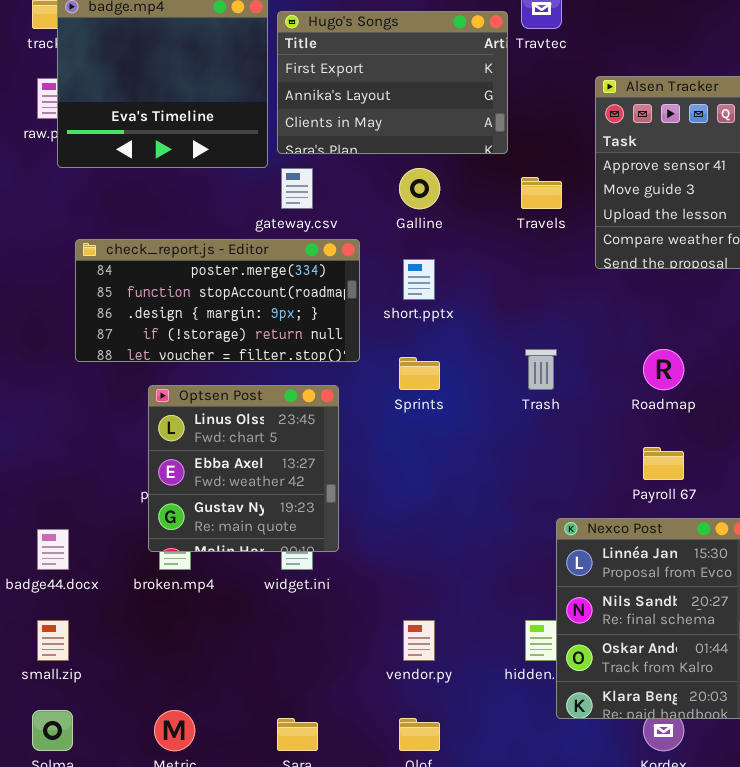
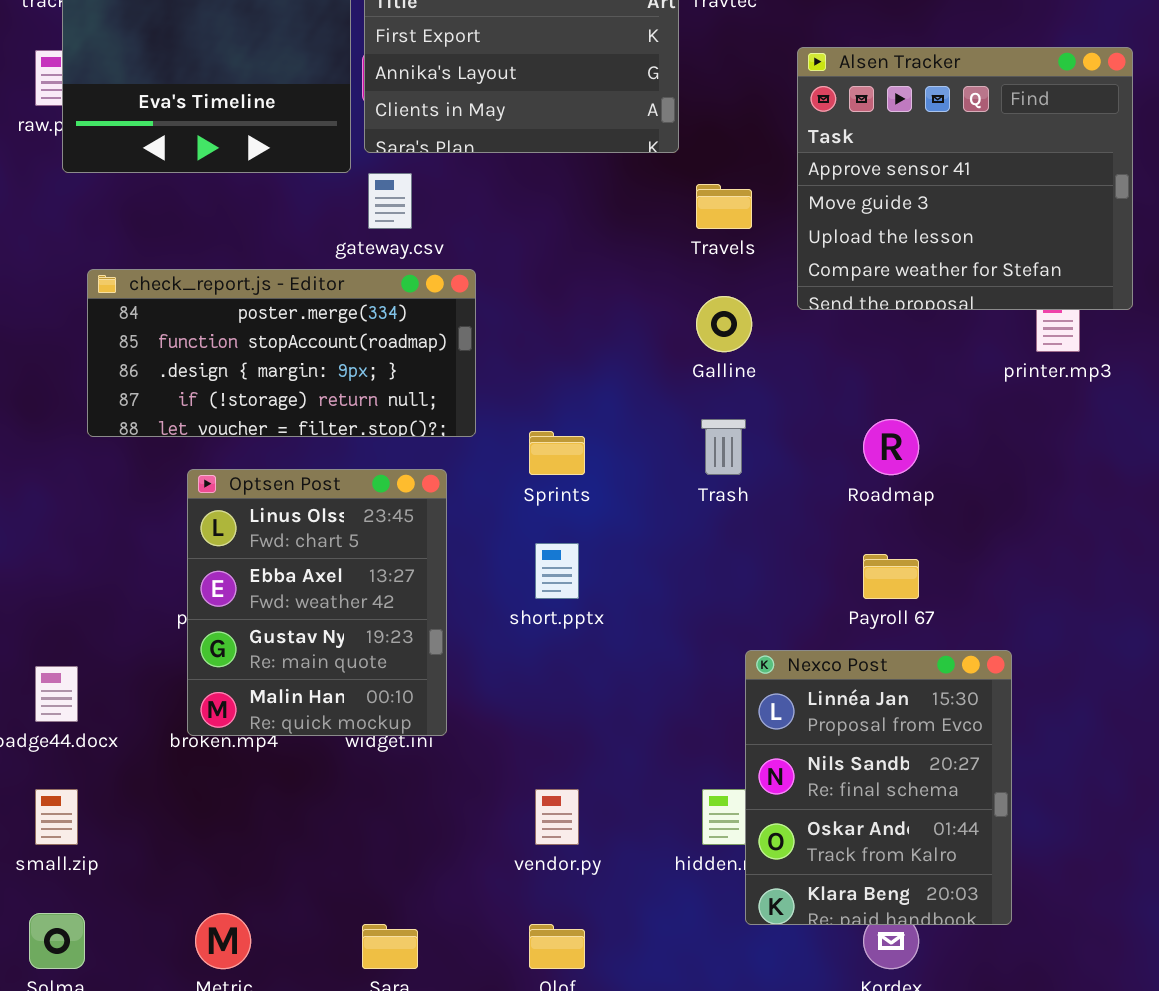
Galline: [399,168,440,209] -> [696,296,752,352], moved
short.pptx: [403,259,435,300] -> [535,543,579,599], moved
Optsen Post: [148,385,339,552] -> [187,469,447,736], resized

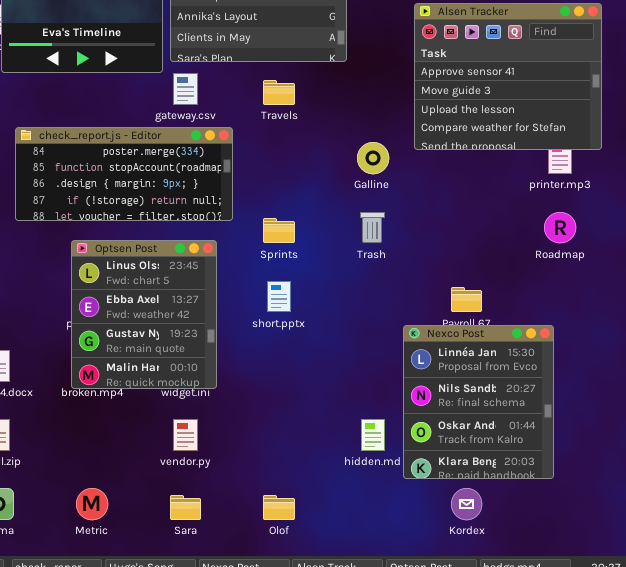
Travels: [696,184,752,229] -> [263,80,295,105], moved
Roadmap: [863,419,919,475] -> [544,212,576,243], moved
Nexco Post: [745,650,1012,925] -> [403,325,554,479], moved
vendor.py: [535,789,579,845] -> [173,419,198,451], moved

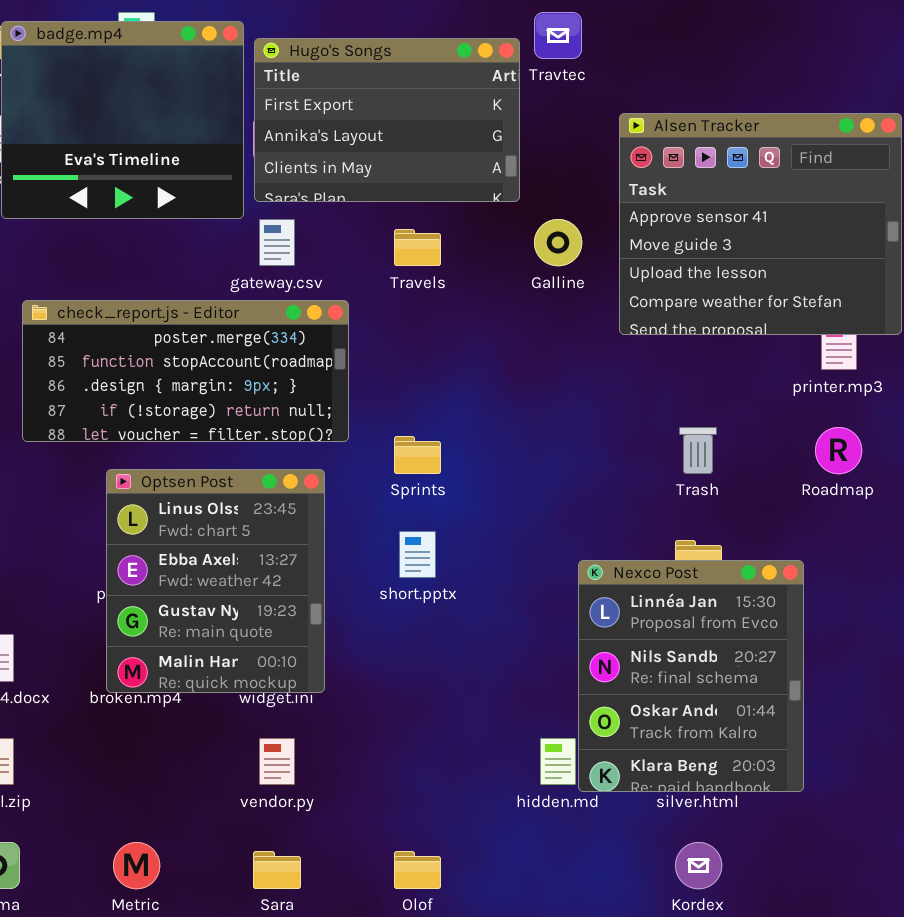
Galline: [357,142,389,174] -> [534,219,582,266], moved
Trash: [360,212,385,243] -> [679,427,717,474], moved
Nexco Post: [403,325,554,479] -> [578,560,804,792], moved

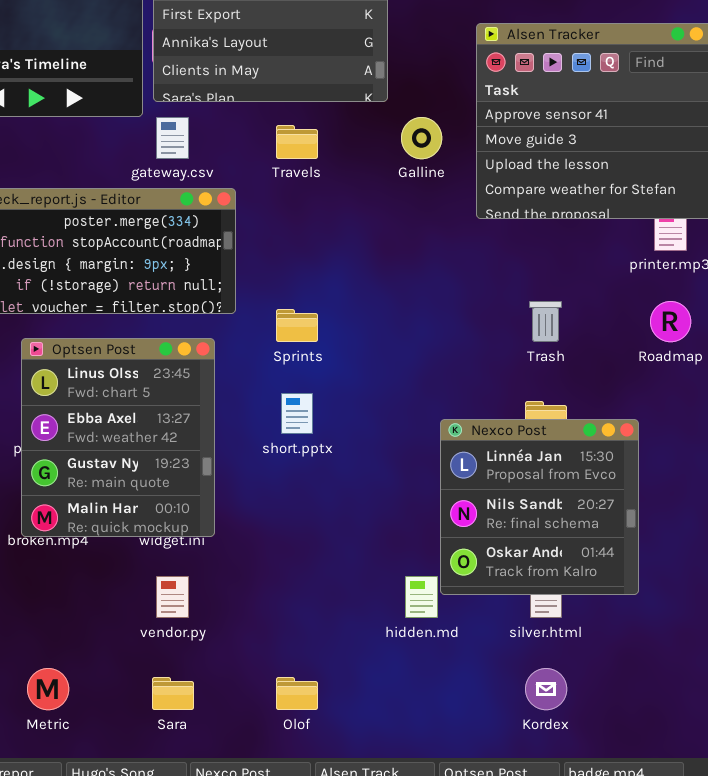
Nexco Post: [578,560,804,792] -> [440,419,639,595], resized

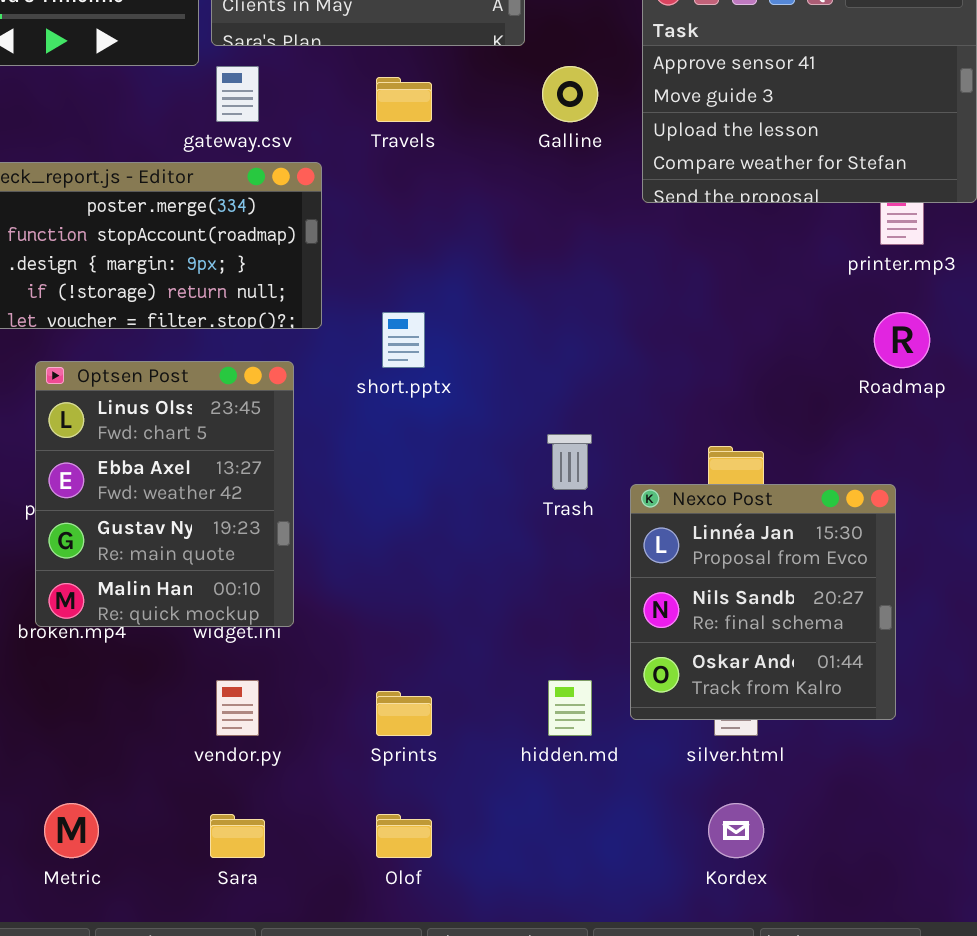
Trash: [529,301,562,342] -> [547,434,592,490], moved
Sprints: [276,309,318,342] -> [376,691,432,736], moved
short.pptx: [281,393,313,434] -> [382,312,425,368], moved
Nexco Post: [440,419,639,595] -> [630,484,896,720], moved

